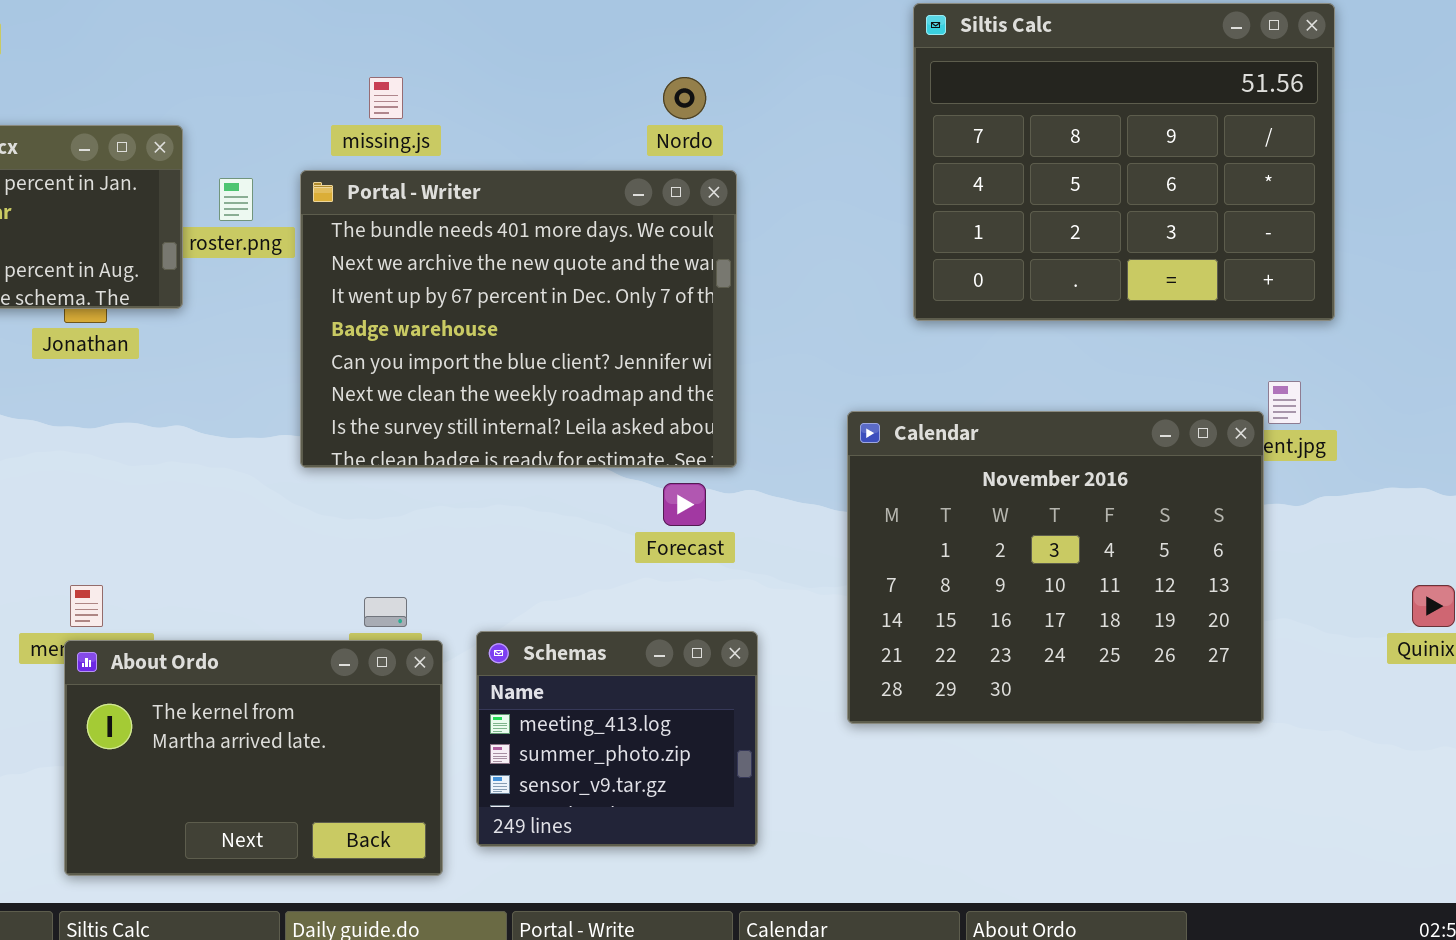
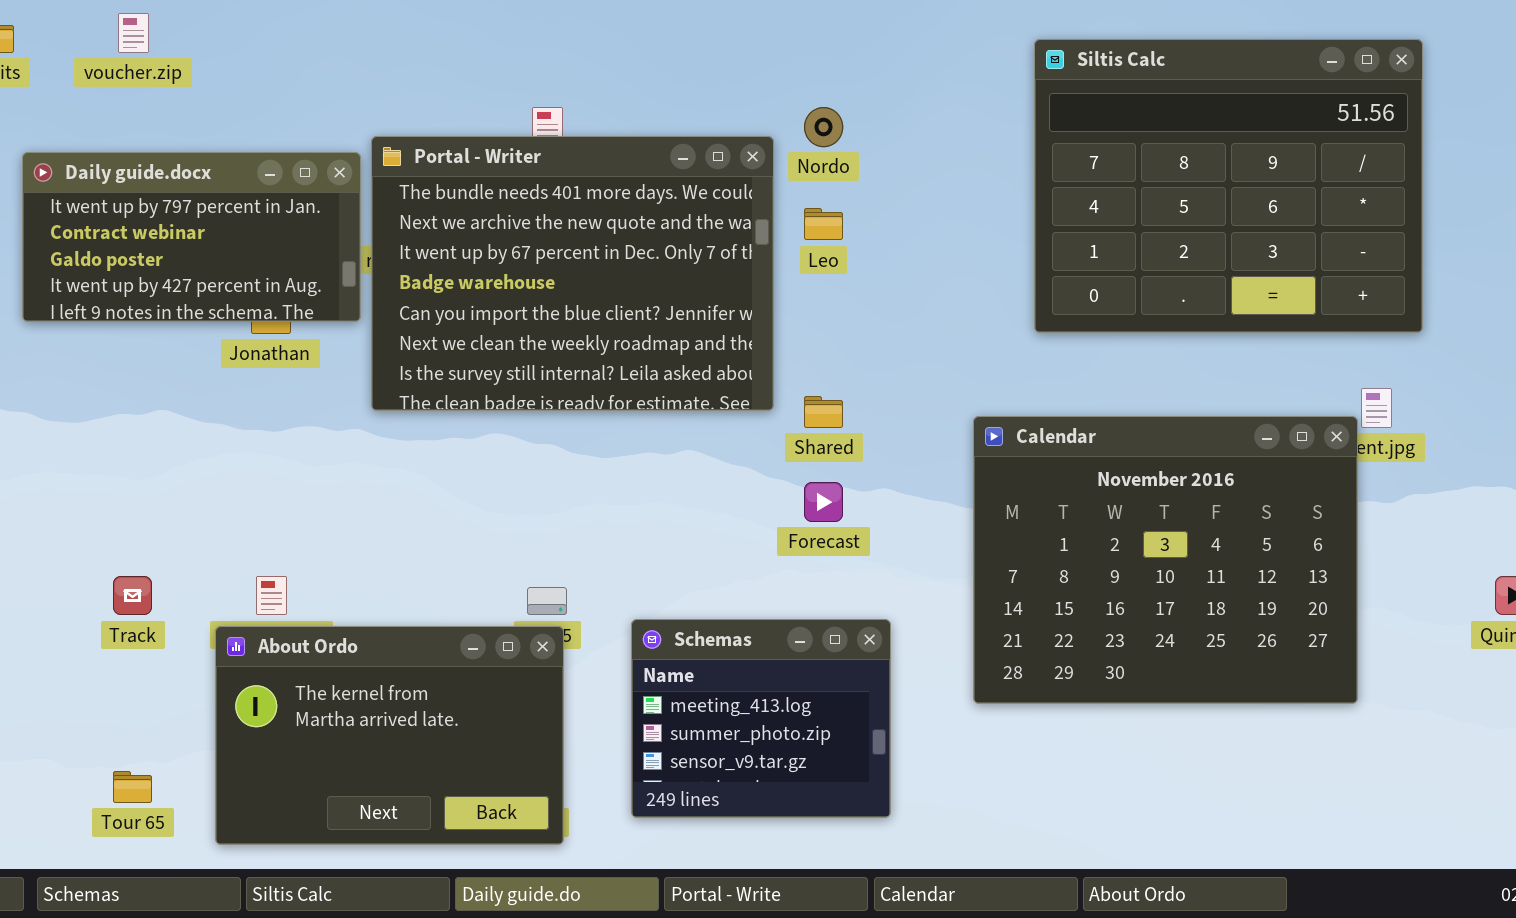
Portal - Writer: [300,170,737,468] -> [371,136,774,411], moved
About Ordo: [64,640,443,876] -> [215,626,564,845], moved

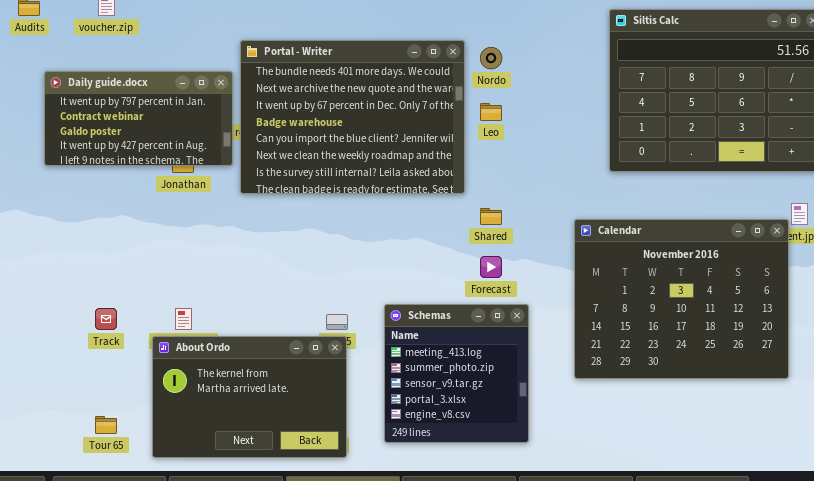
Portal - Writer: [371,136,774,411] -> [240,40,465,194], moved
Schemas: [631,619,891,818] -> [384,304,529,443], resized

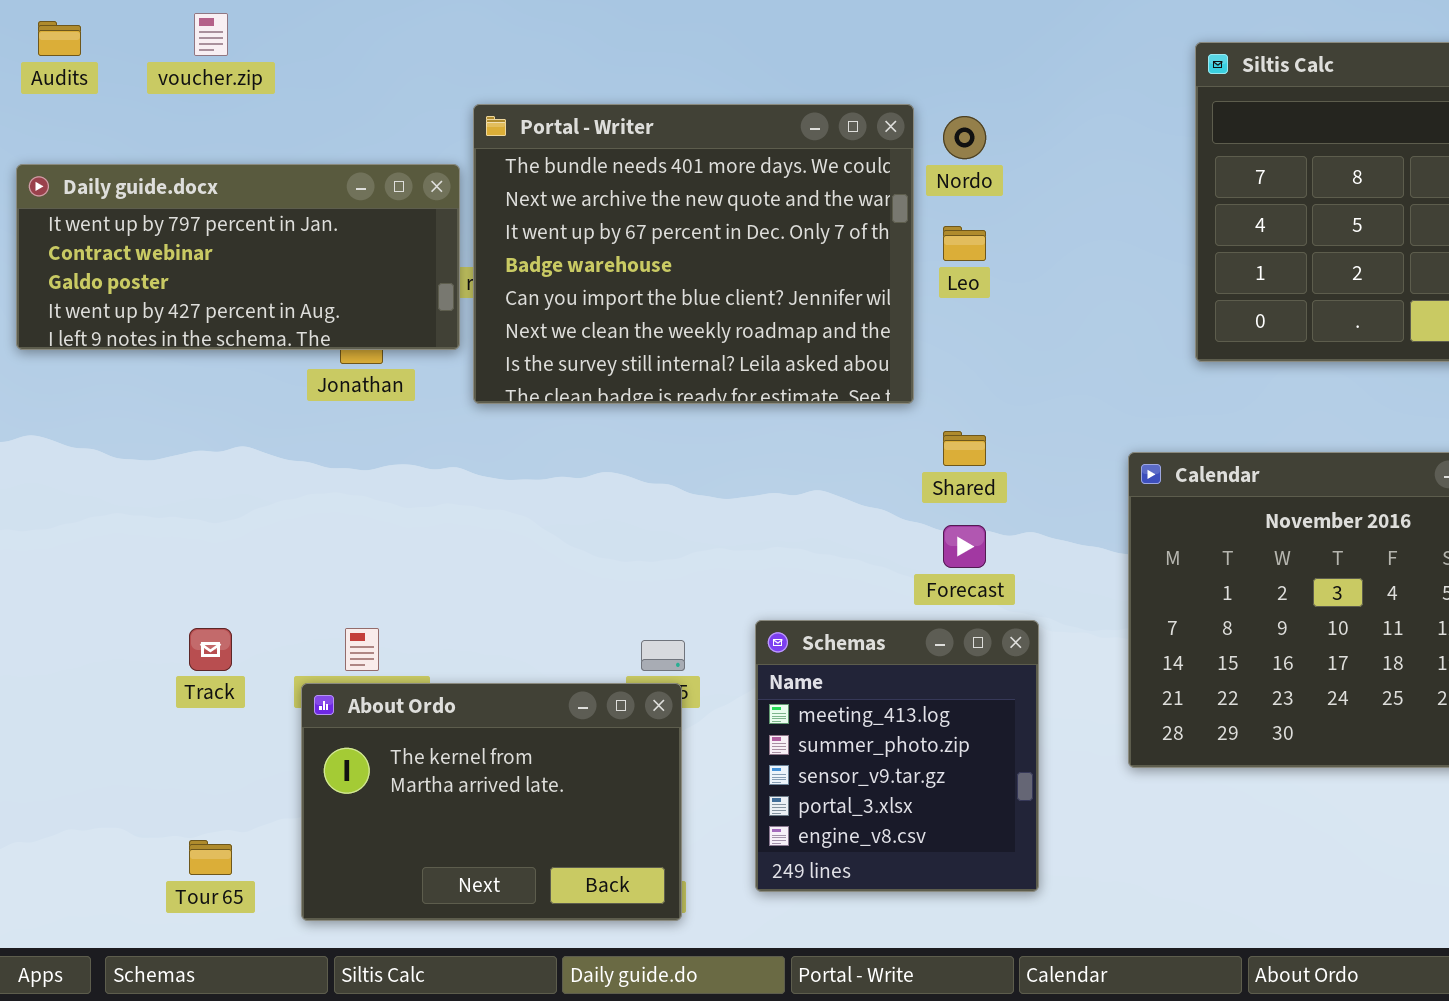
Daily guide.docx: [44,71,233,166] -> [16,164,460,350], resized

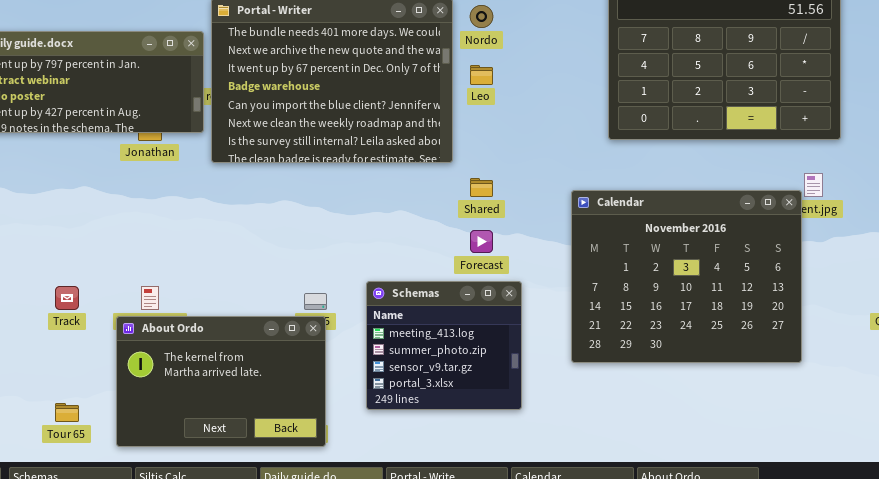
Schemas: [755,620,1039,892] -> [366,281,522,410], resized

